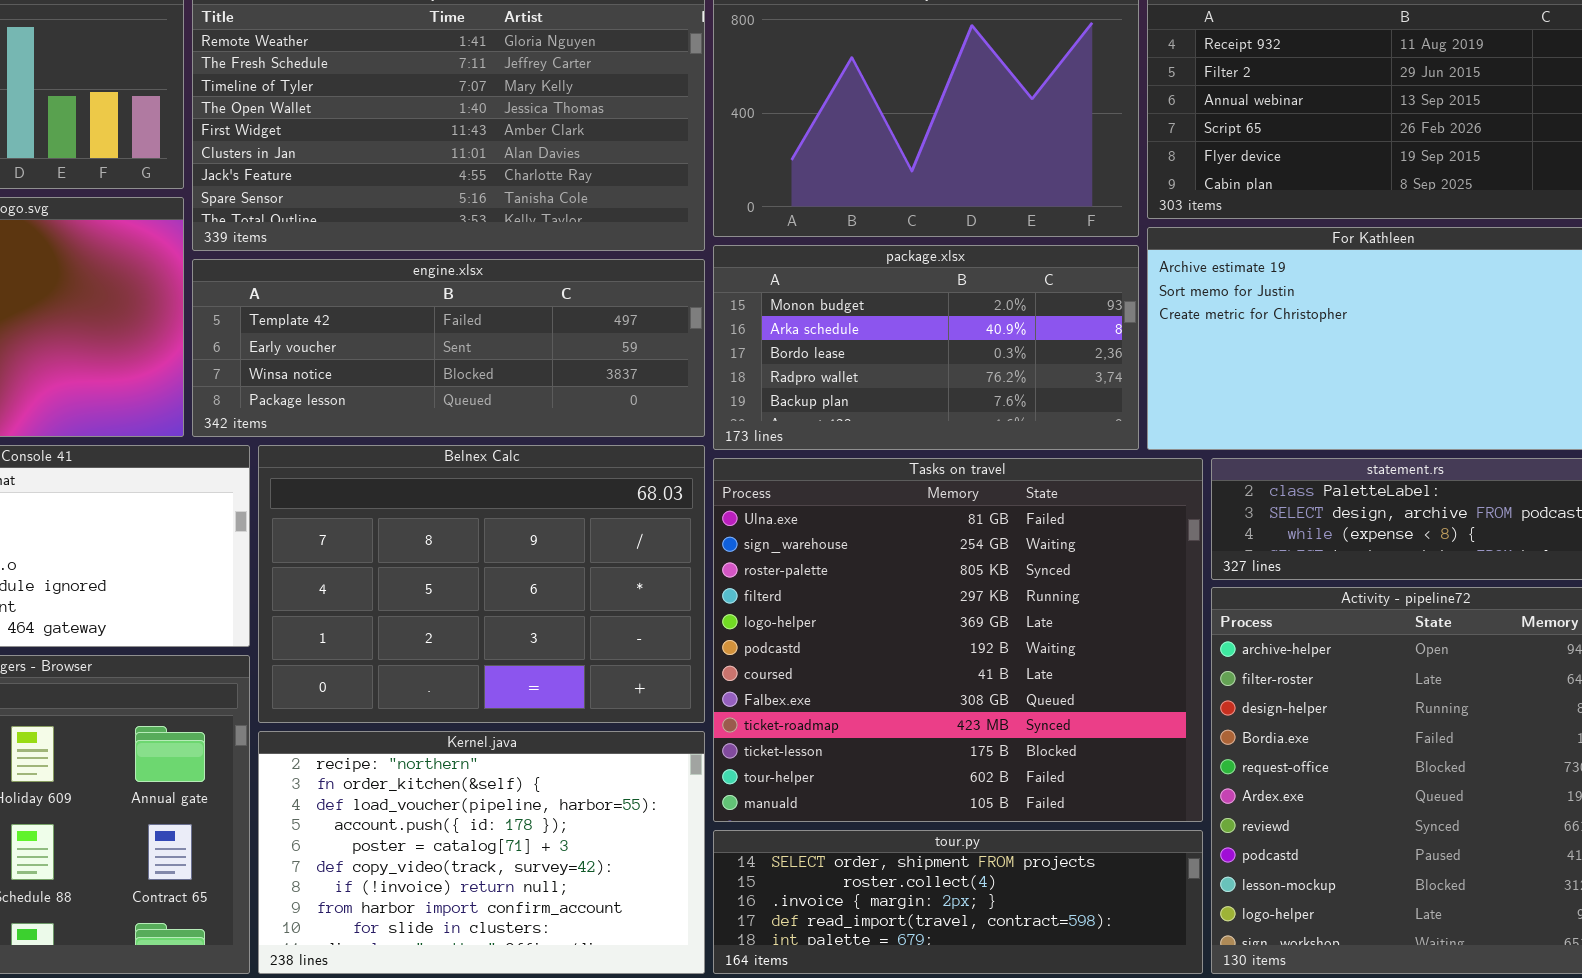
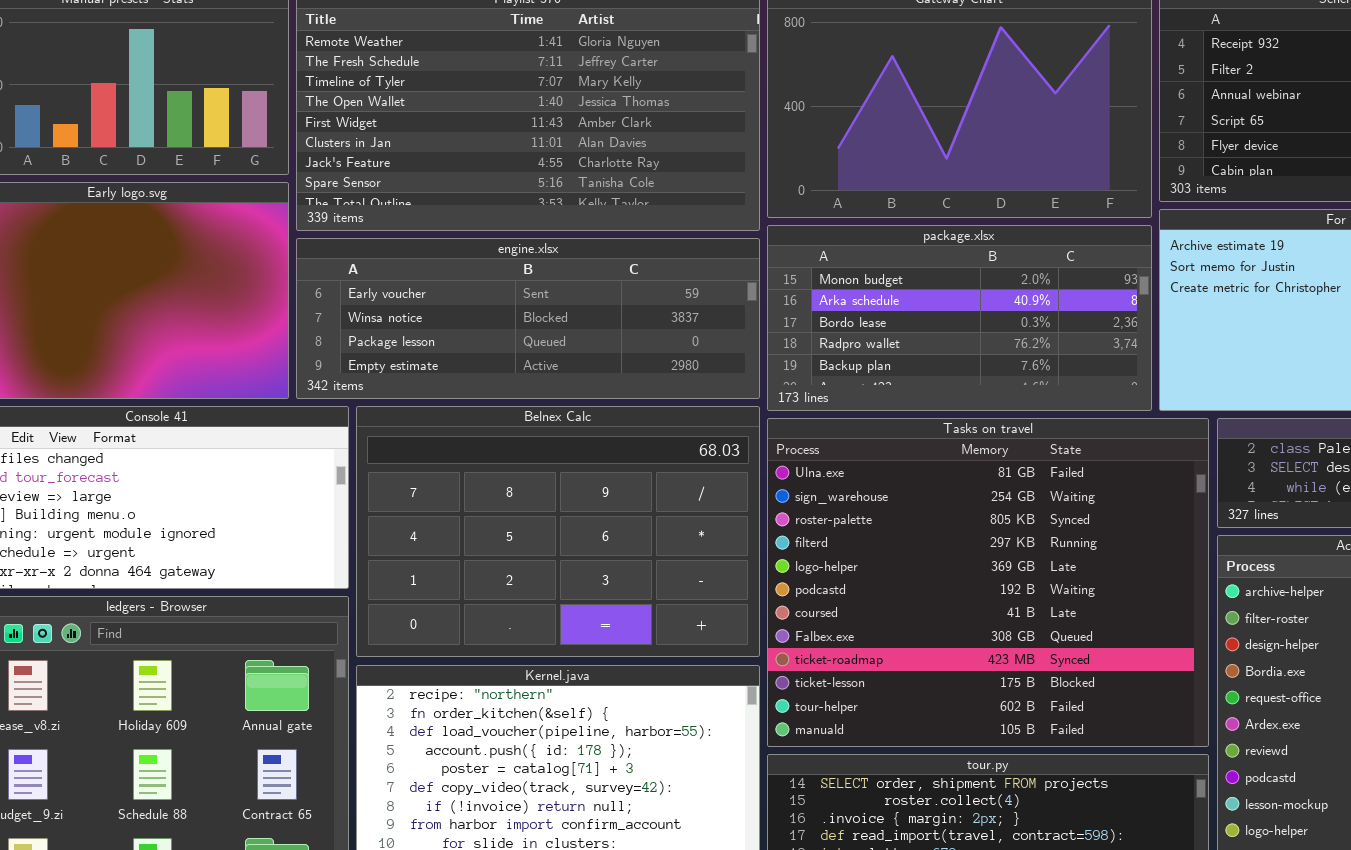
engine.xlsx: [192,259,705,437] -> [296,238,760,399], scrolled down 1 row

